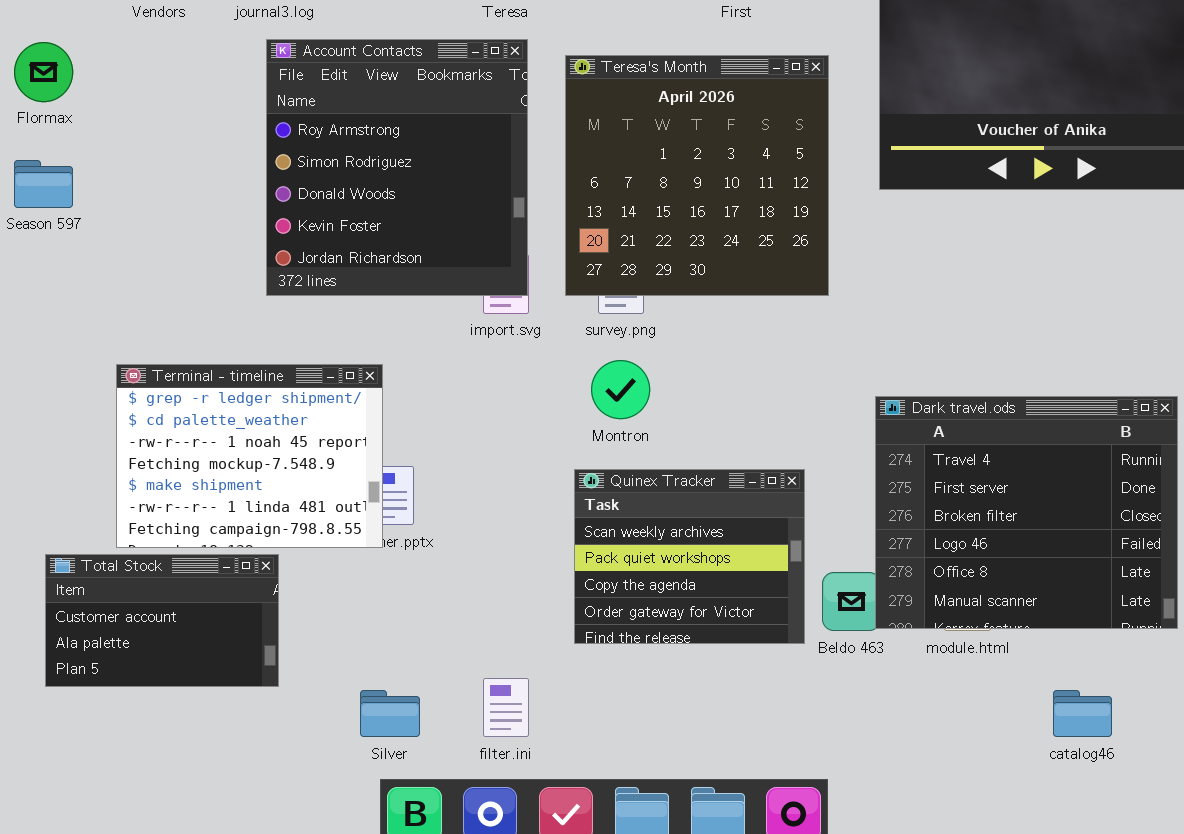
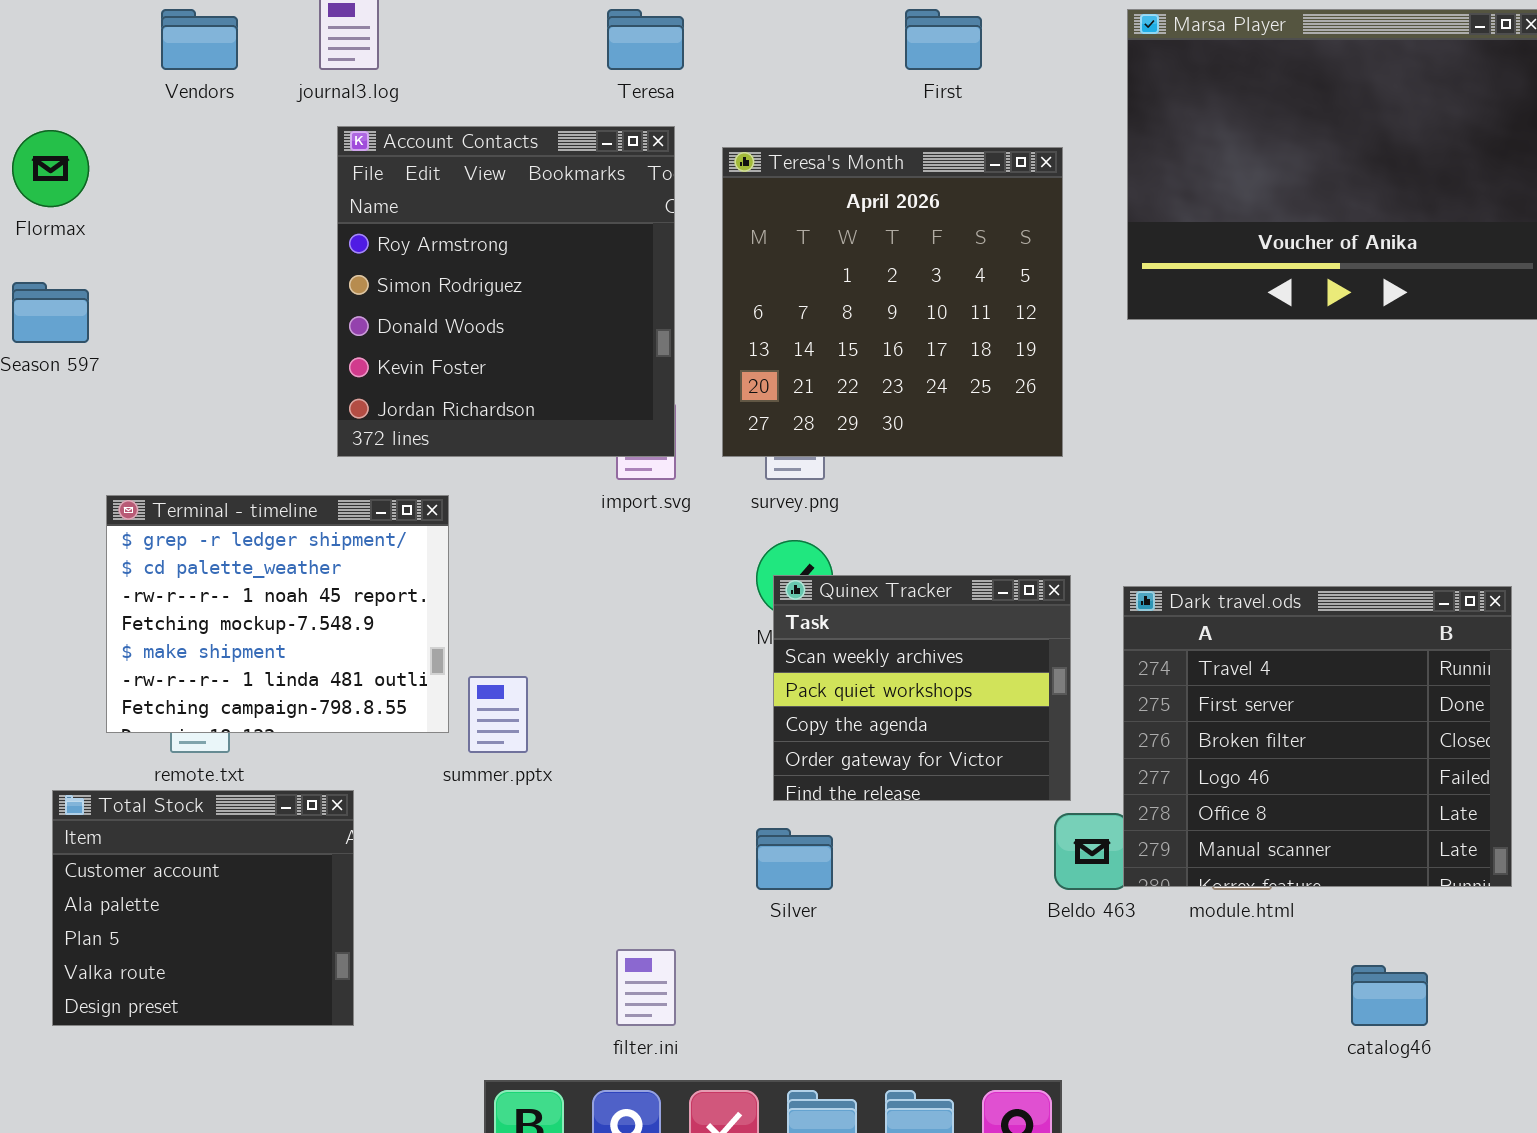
Terminal - timeline: [116,364,383,548] -> [106,495,449,733], moved
Quinex Tracker: [574,469,805,644] -> [773,575,1071,801], moved
Total Stock: [45,554,279,687] -> [52,790,354,1026], resized
Silver: [360,690,420,737] -> [756,828,833,890], moved

